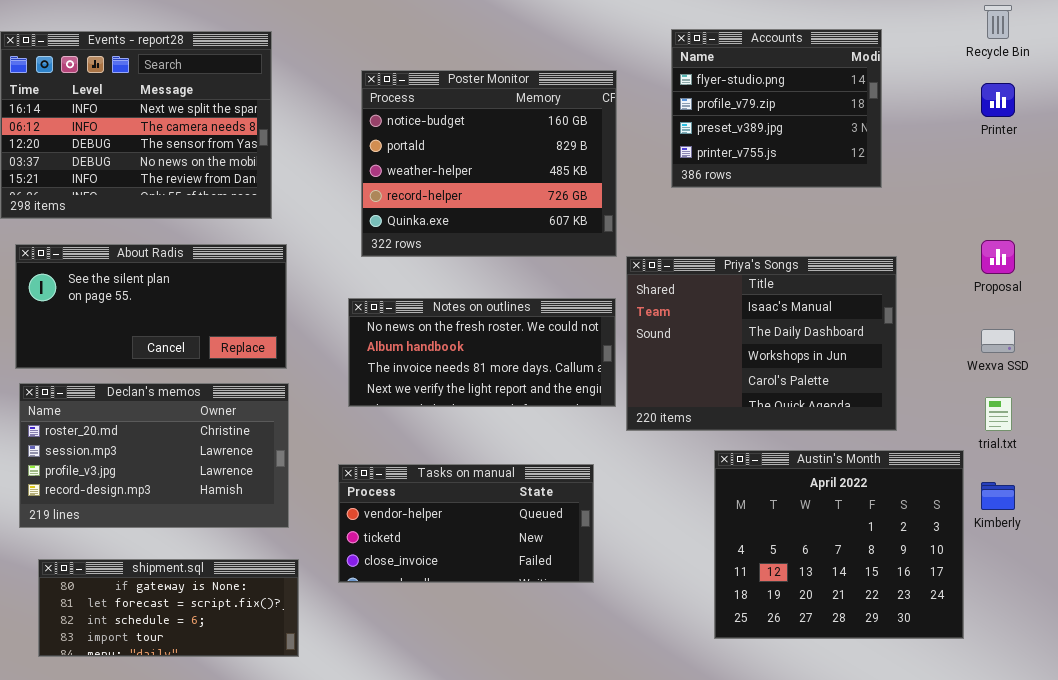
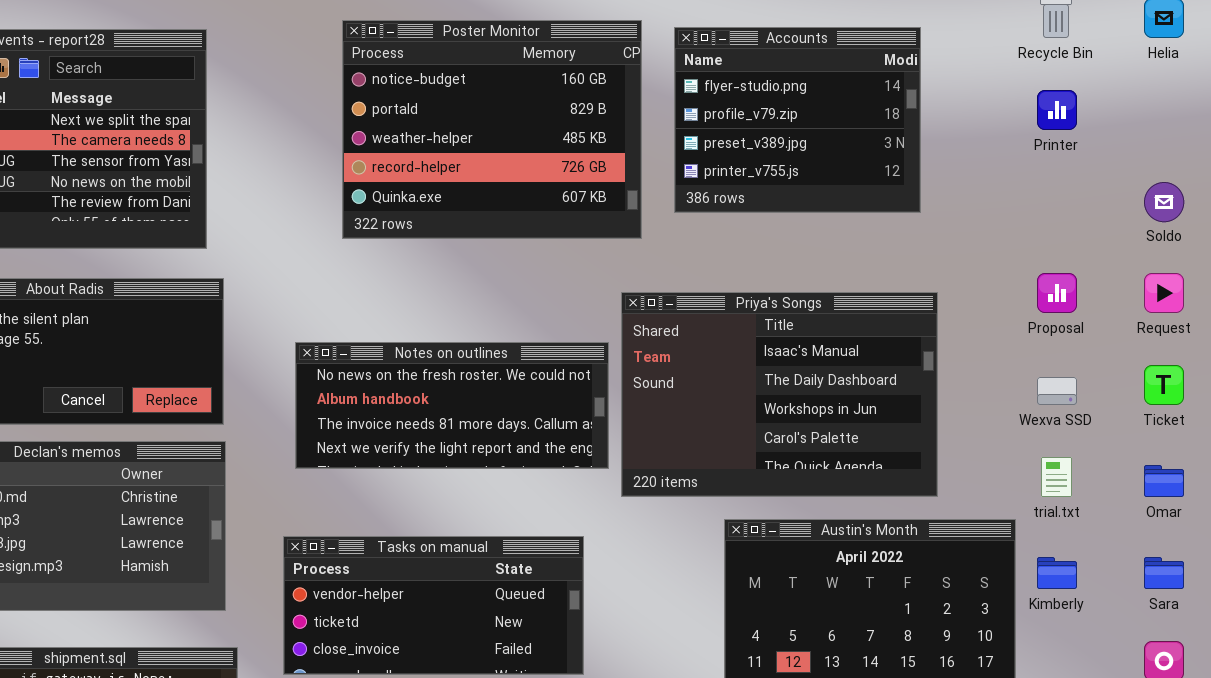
Poster Monitor: [361,70,617,257] -> [342,20,642,239], moved

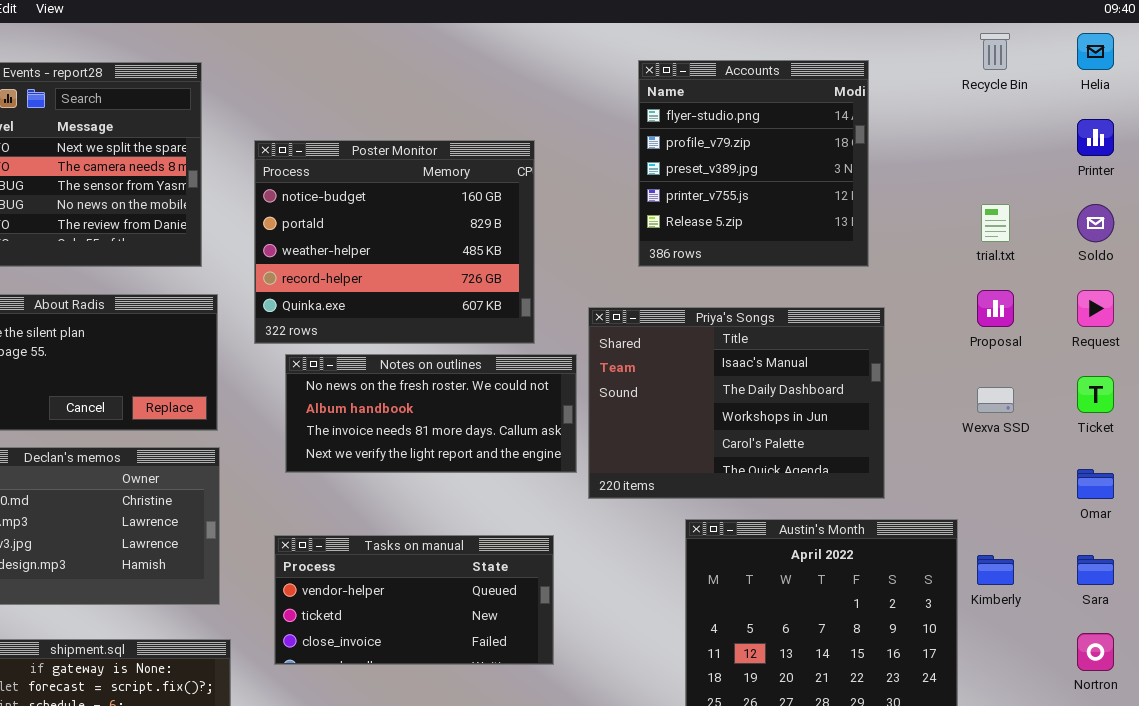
Poster Monitor: [342,20,642,239] -> [254,140,535,344], moved
Accounts: [674,27,921,213] -> [638,60,869,267], resized
Printer: [1037,90,1077,130] -> [1077,119,1114,156], moved
trial.txt: [1041,457,1072,497] -> [981,204,1010,242], moved

